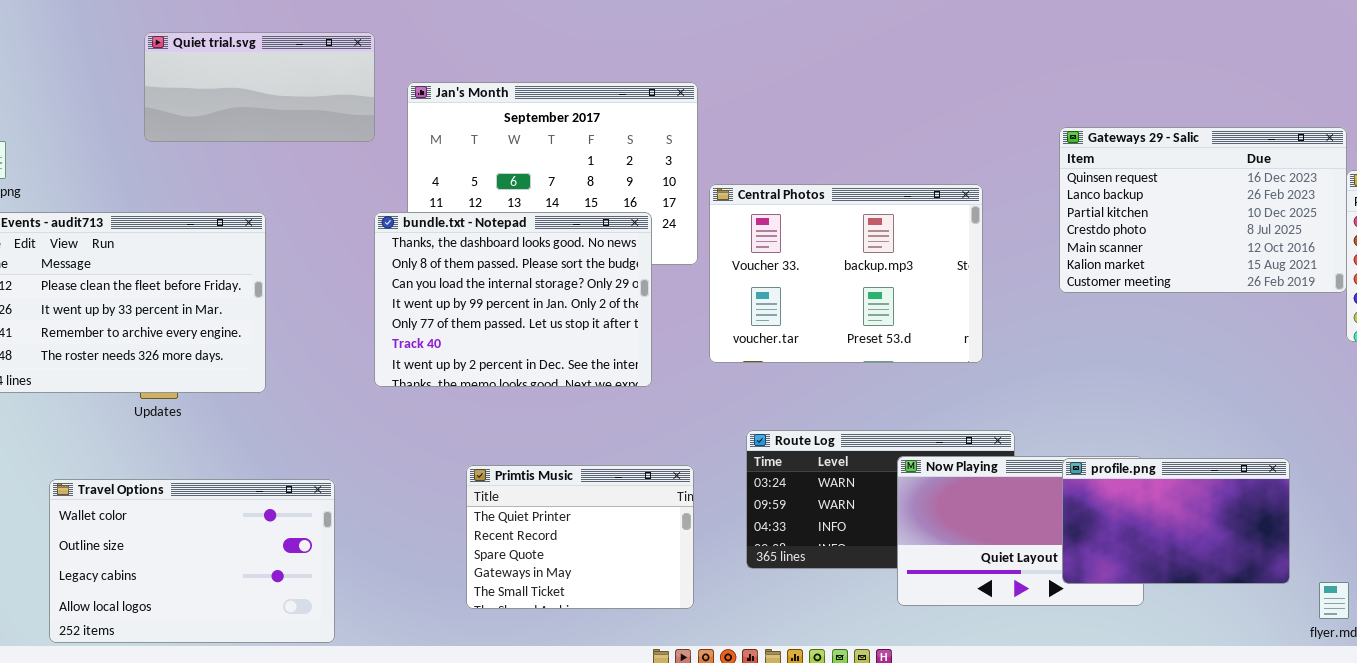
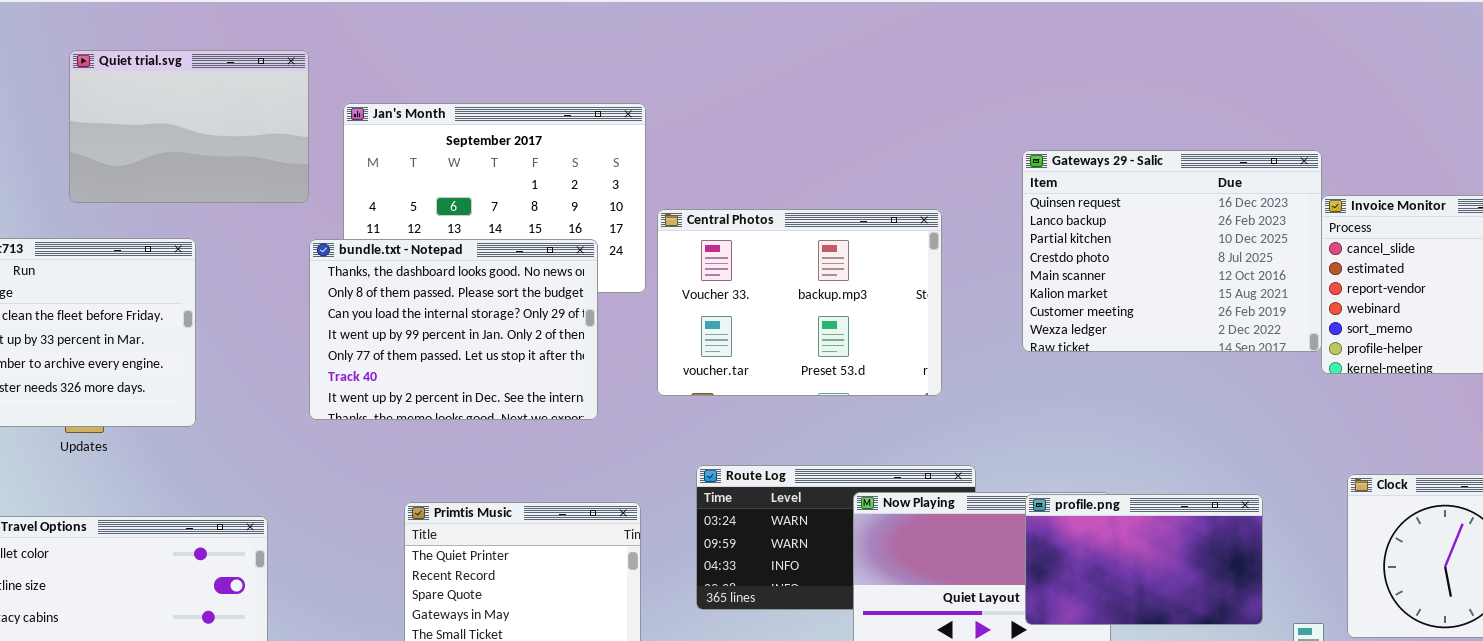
Quiet trial.svg: [144,32,375,142] -> [69,50,309,203], resized
Gateways 29 - Salic: [1059,127,1347,293] -> [1022,150,1322,352], resized

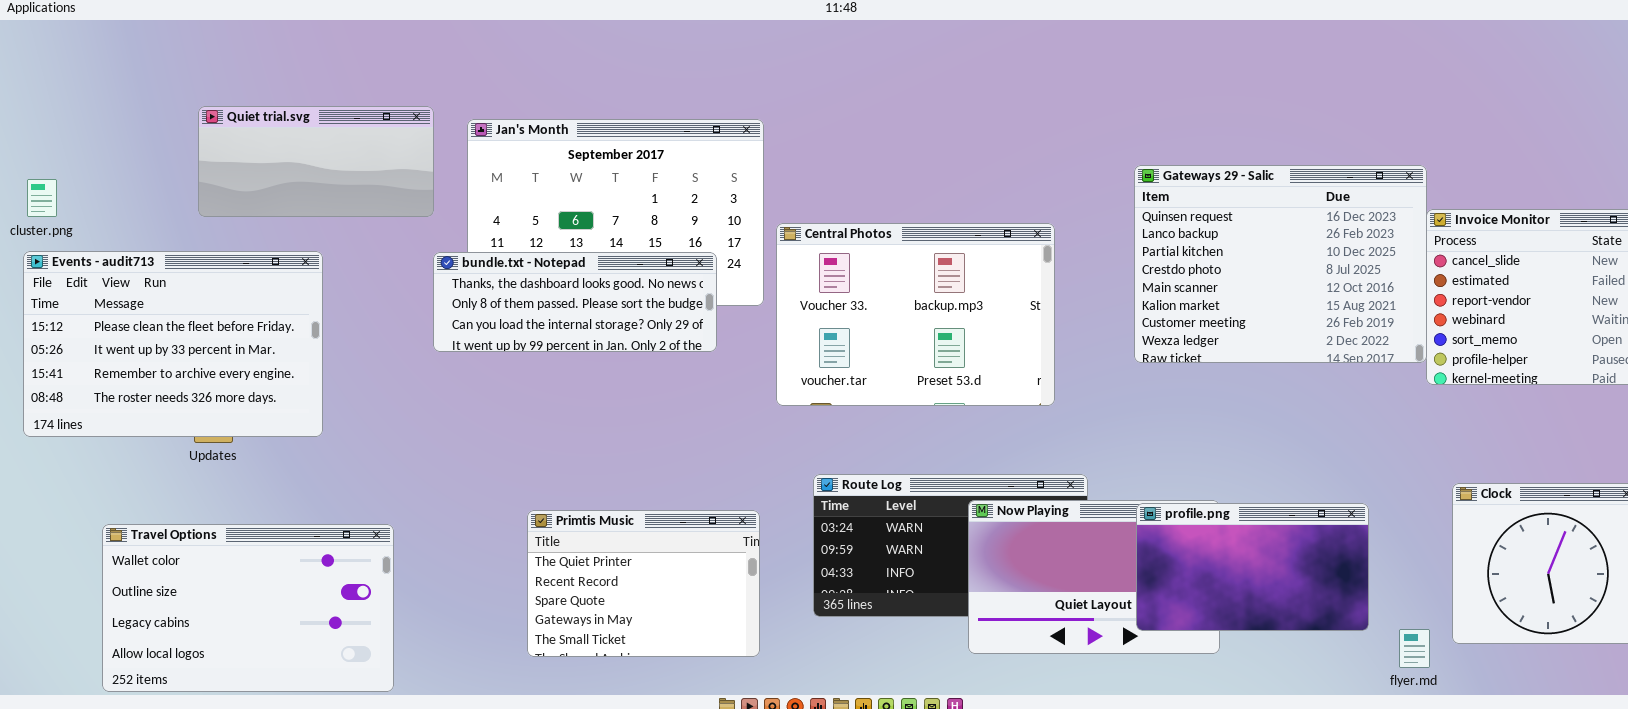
Quiet trial.svg: [69,50,309,203] -> [198,106,434,217], resized
bundle.txt - Notepad: [309,239,598,420] -> [433,252,717,352], resized

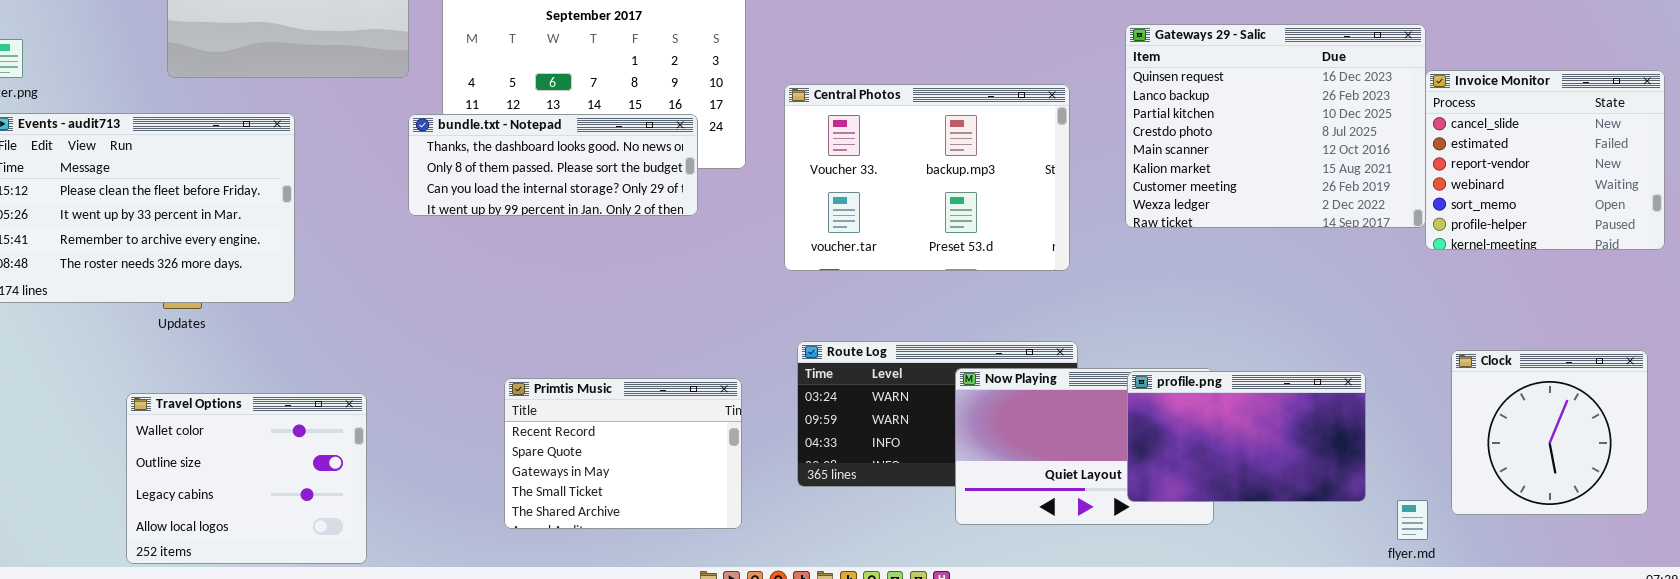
Central Photos: [776,223,1055,406] -> [784,84,1070,271], moved
Primtis Music: [527,510,760,657] -> [504,378,742,529], scrolled down 1 row
Travel Options: [102,524,394,692] -> [126,393,367,564], resized

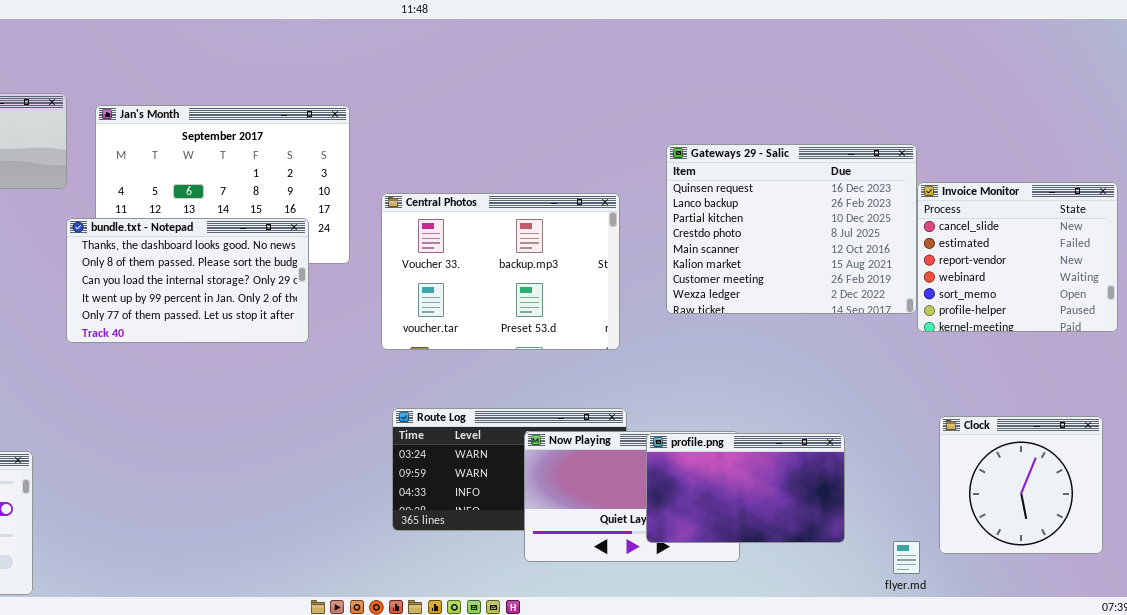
bundle.txt - Notepad: [408,114,698,216] -> [66,218,309,343], resized
profile.png: [1127,371,1366,502] -> [646,433,845,543], moved
Primtis Music: [504,378,742,529] -> none, closed

